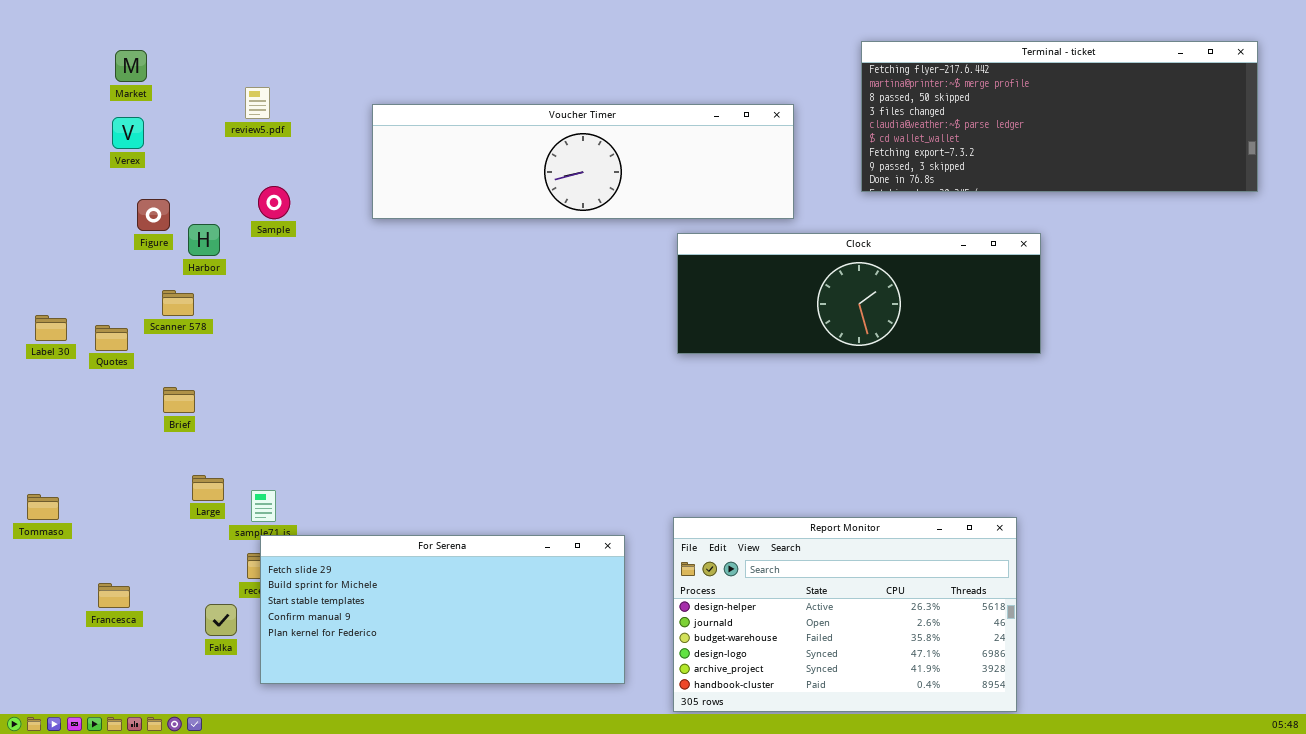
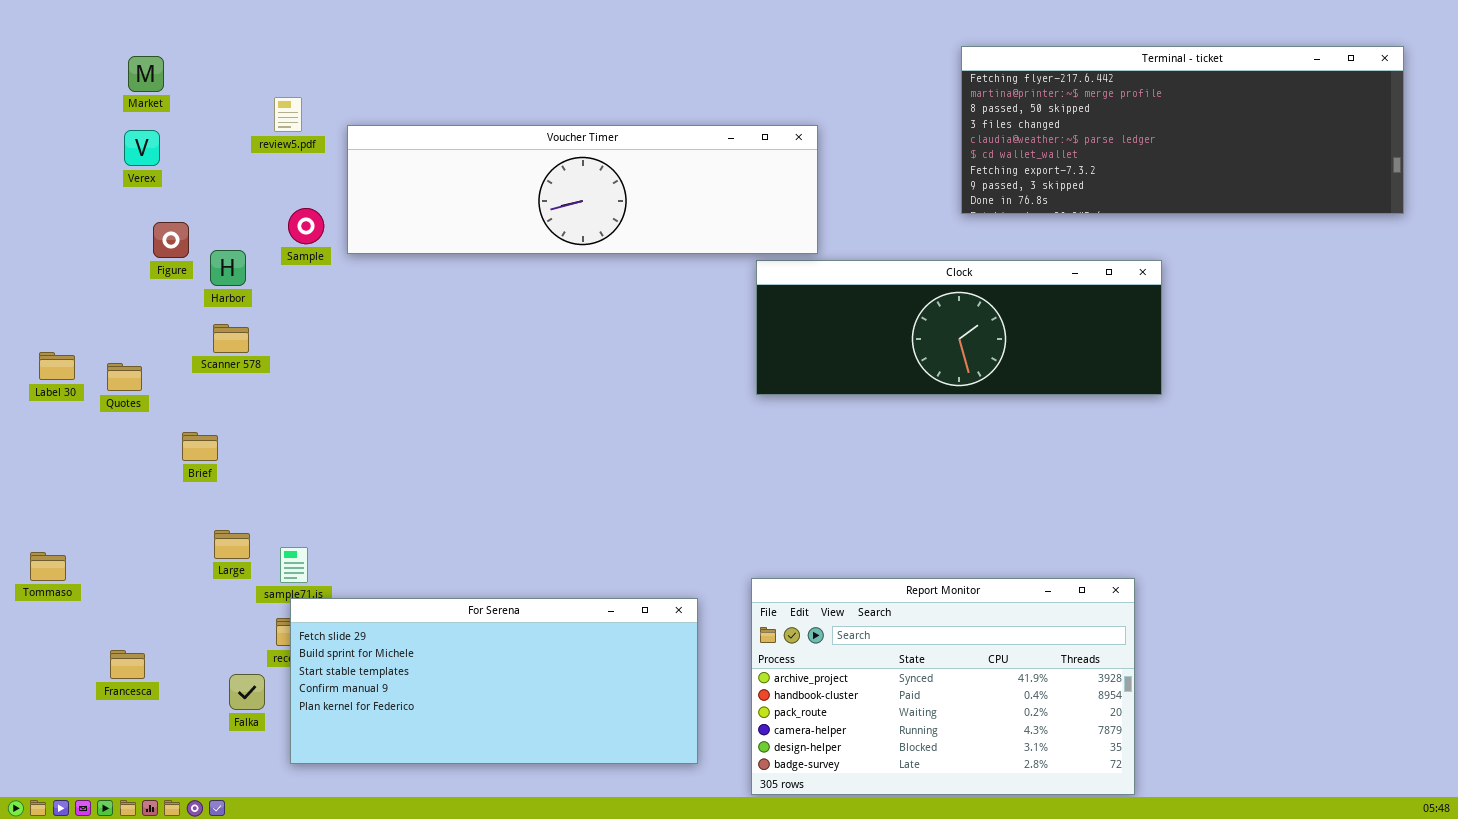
Voucher Timer: [372,104,794,219] -> [347,125,818,254], moved
Scanner 578: [162,290,194,316] -> [213,324,249,353], moved
Report Monitor: [673,517,1017,712] -> [751,578,1135,795], scrolled down 4 rows

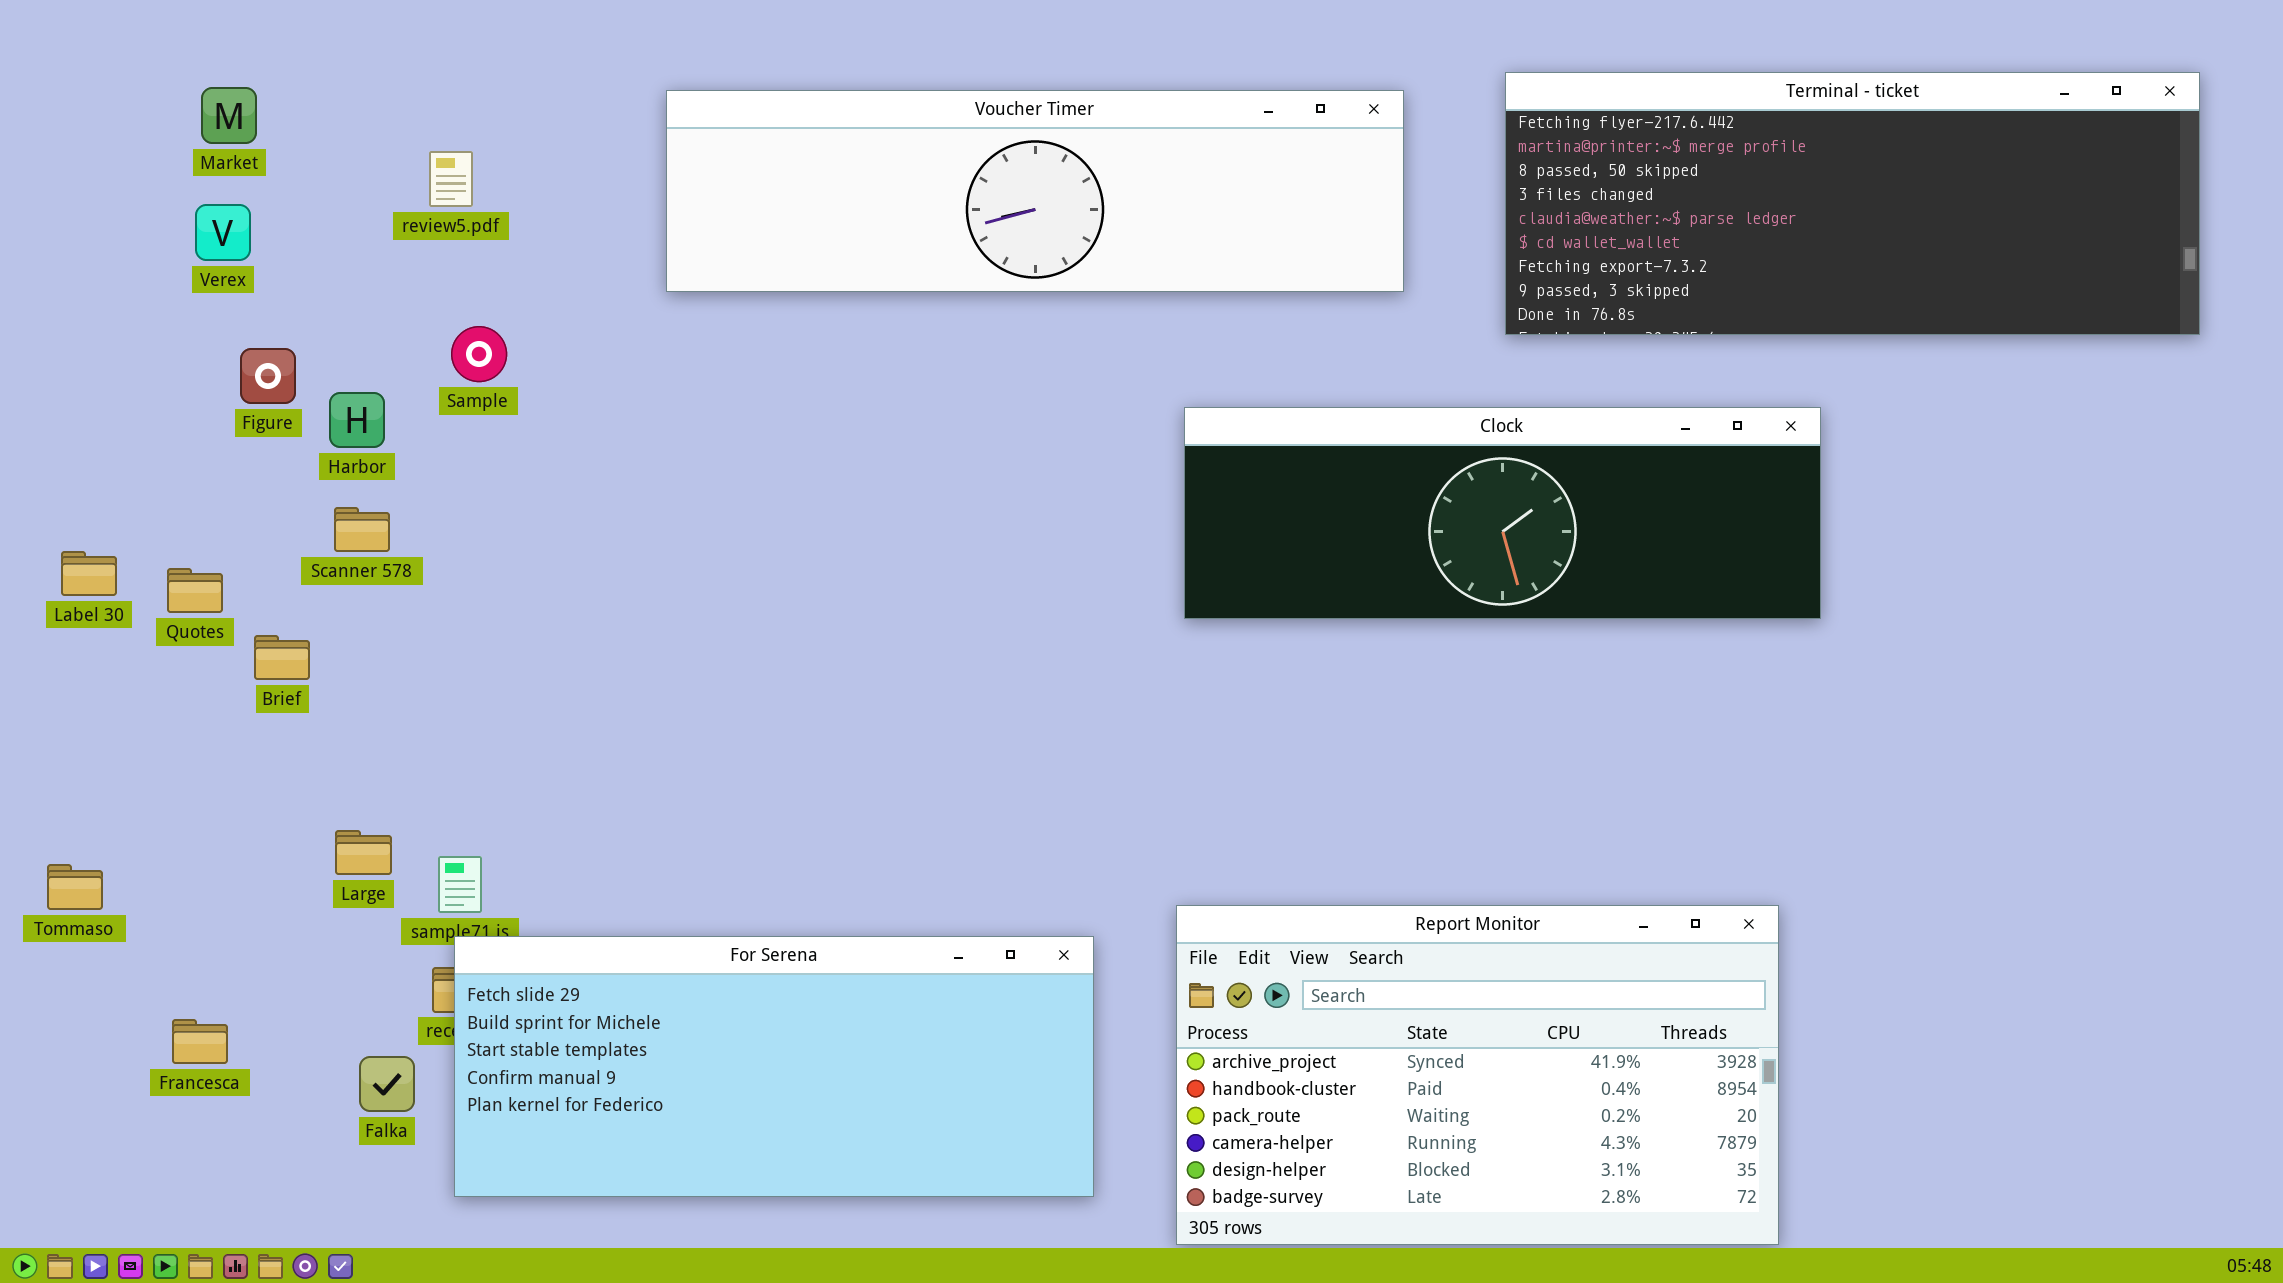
Voucher Timer: [347,125,818,254] -> [666,90,1404,292], moved
Brief: [182,432,218,461] -> [254,635,310,680], moved

